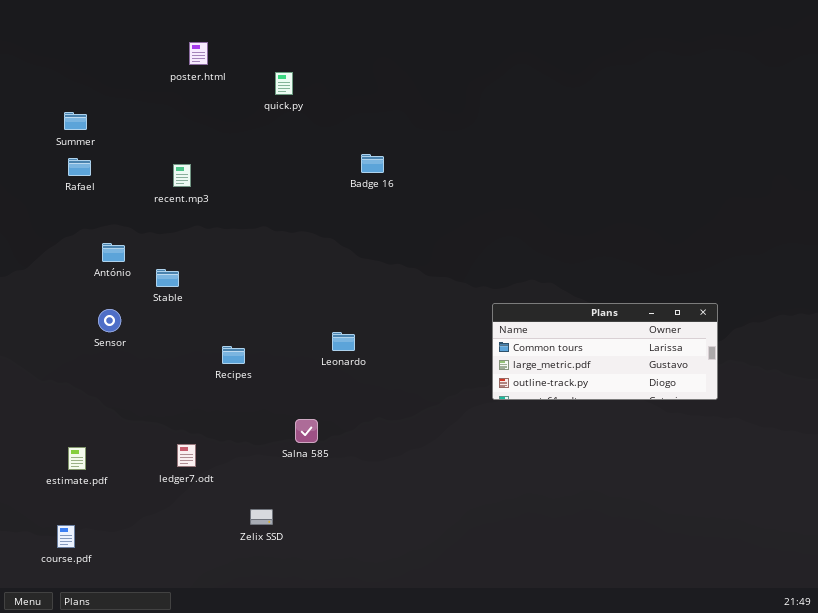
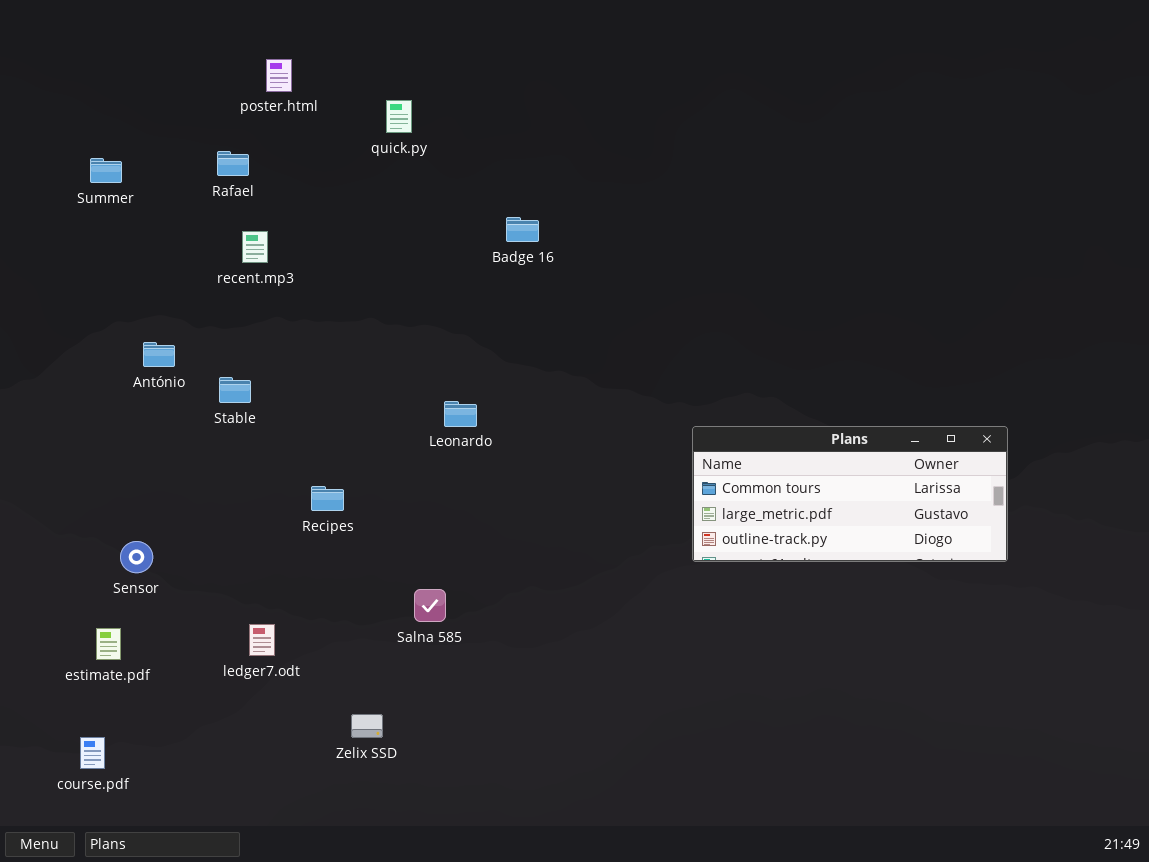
Rafael: [68,158,91,176] -> [217,151,249,176], moved
Sensor: [98,309,121,332] -> [120,541,153,573], moved
Leonardo: [332,332,355,351] -> [444,401,477,427], moved

